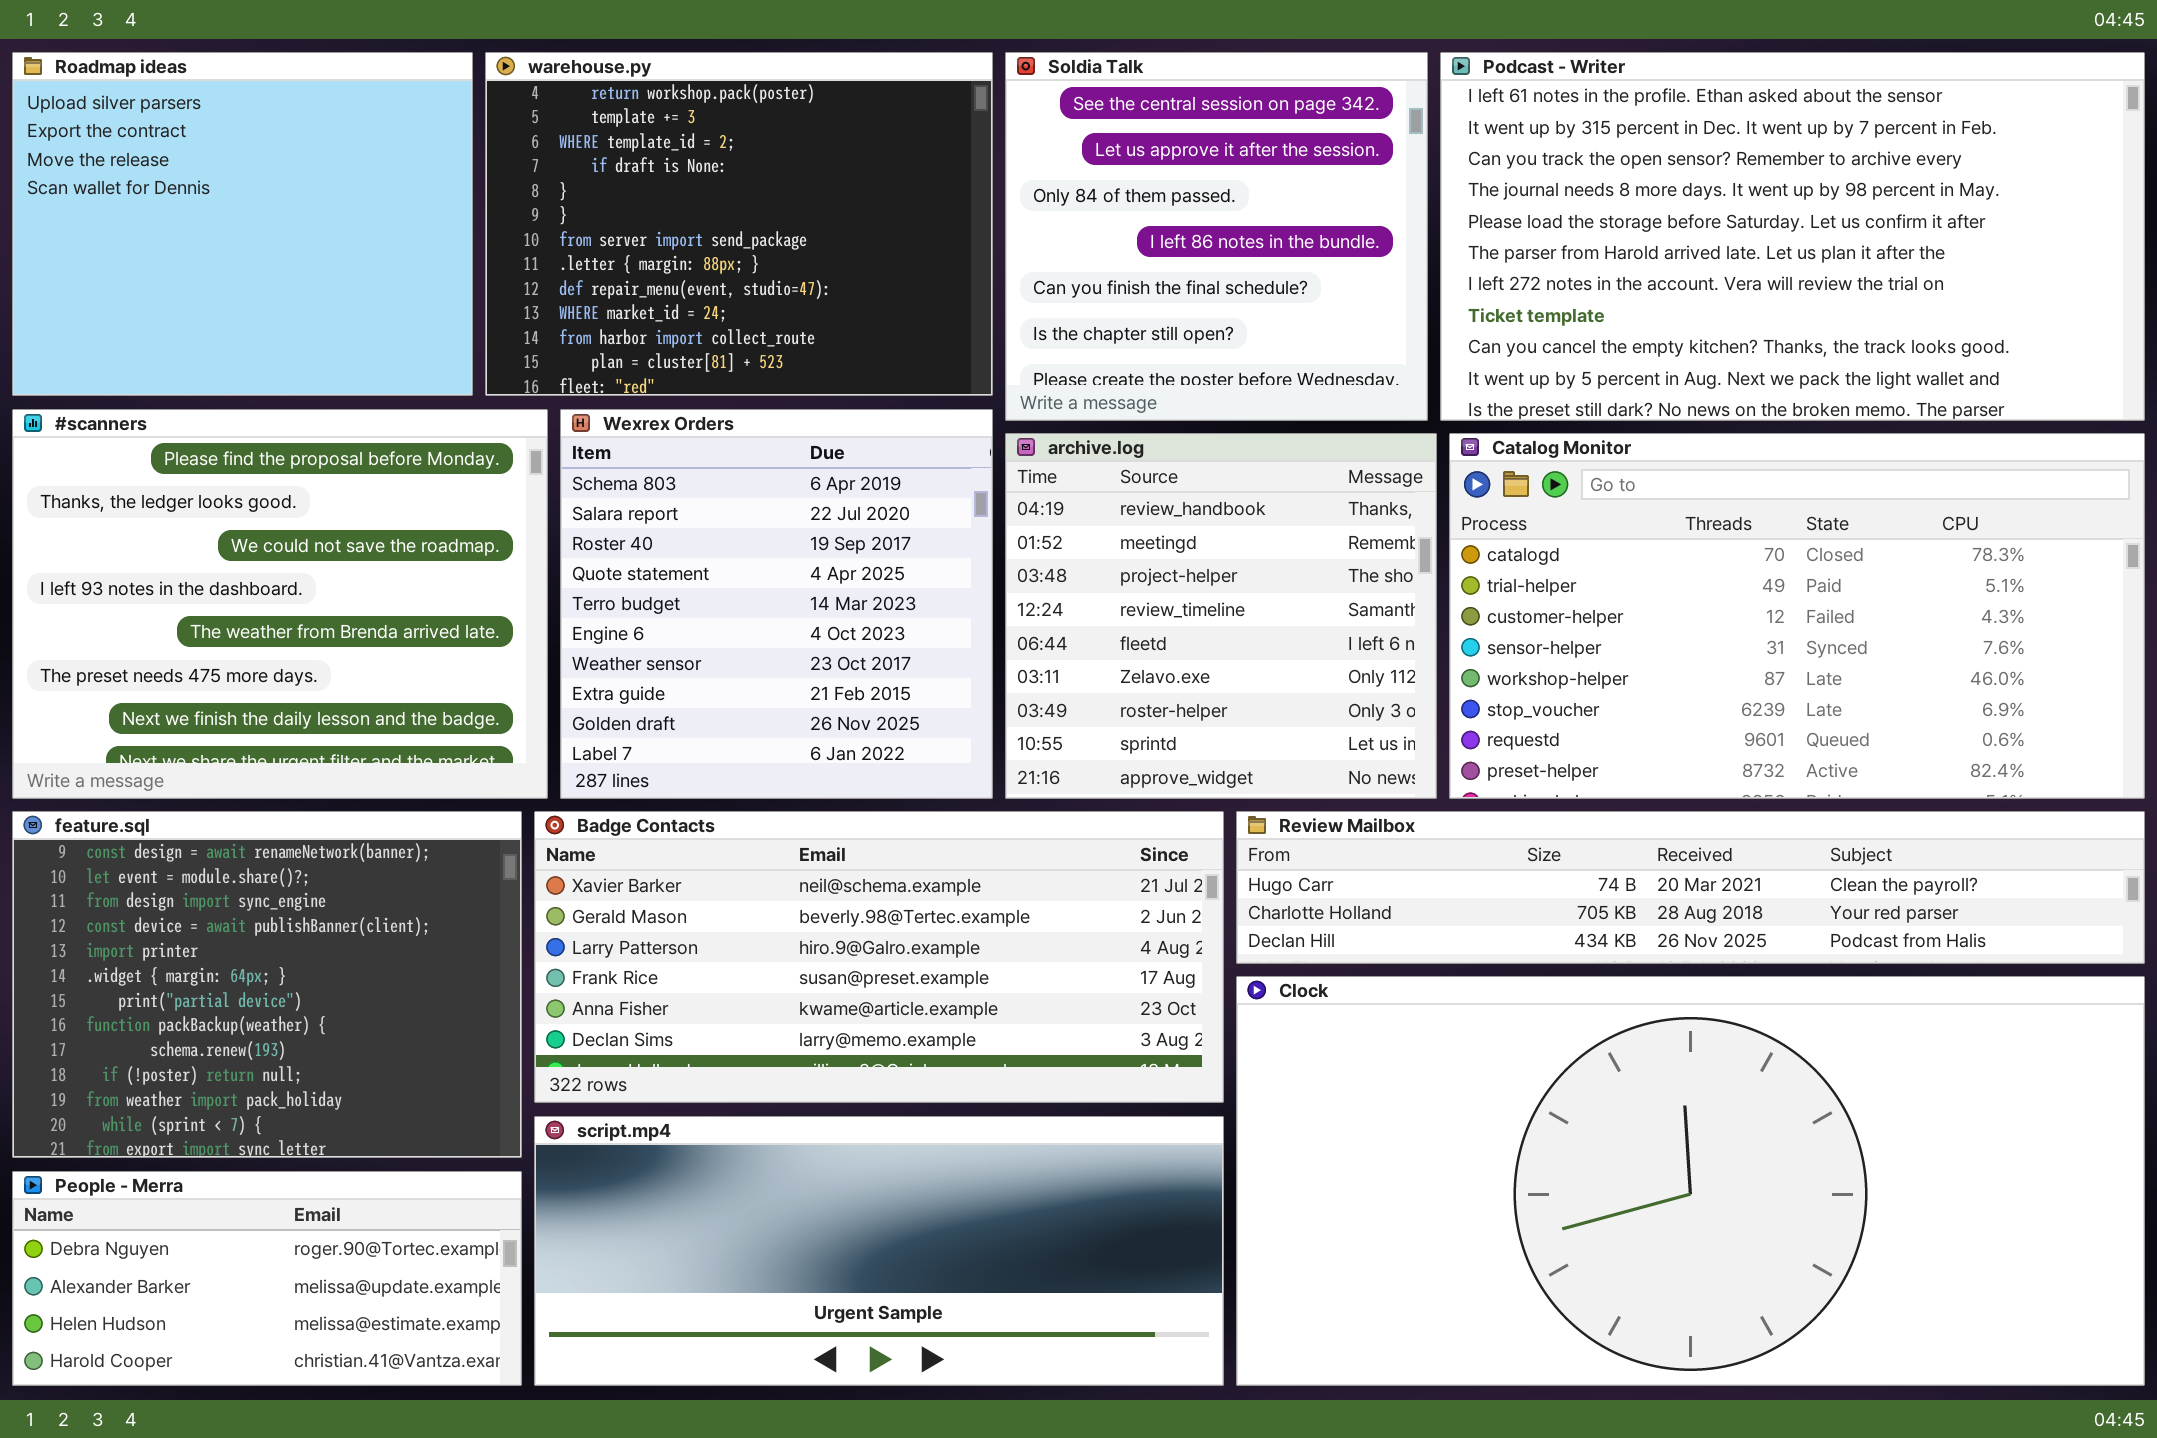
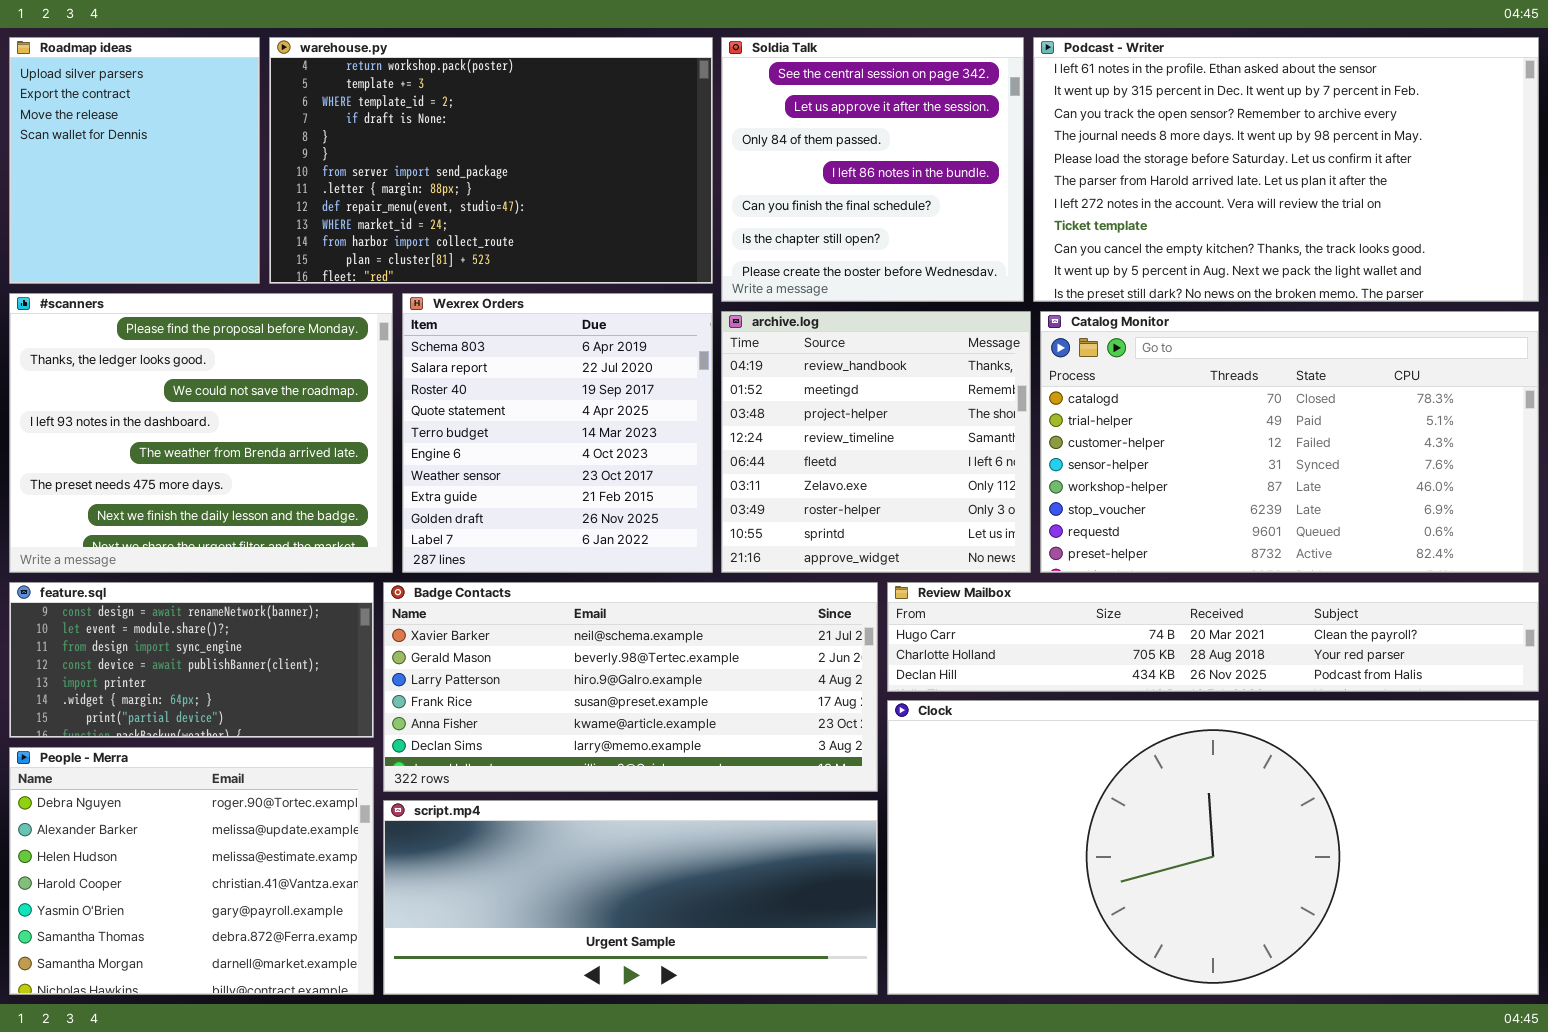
Roadmap ideas: [12,52,473,396] -> [9,37,260,284], resized
warehouse.py: [485,52,993,396] -> [269,37,713,284], resized
feature.sql: [12,811,522,1158] -> [9,582,374,738], resized
People - Merra: [12,1171,522,1386] -> [9,747,374,995], resized

